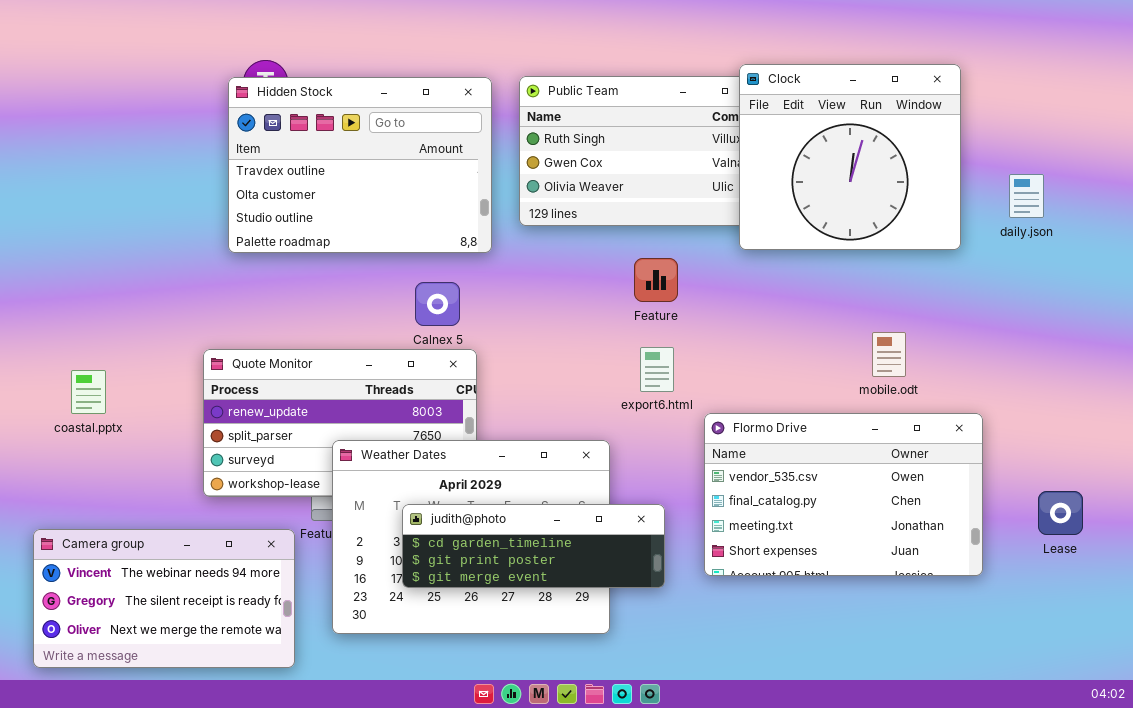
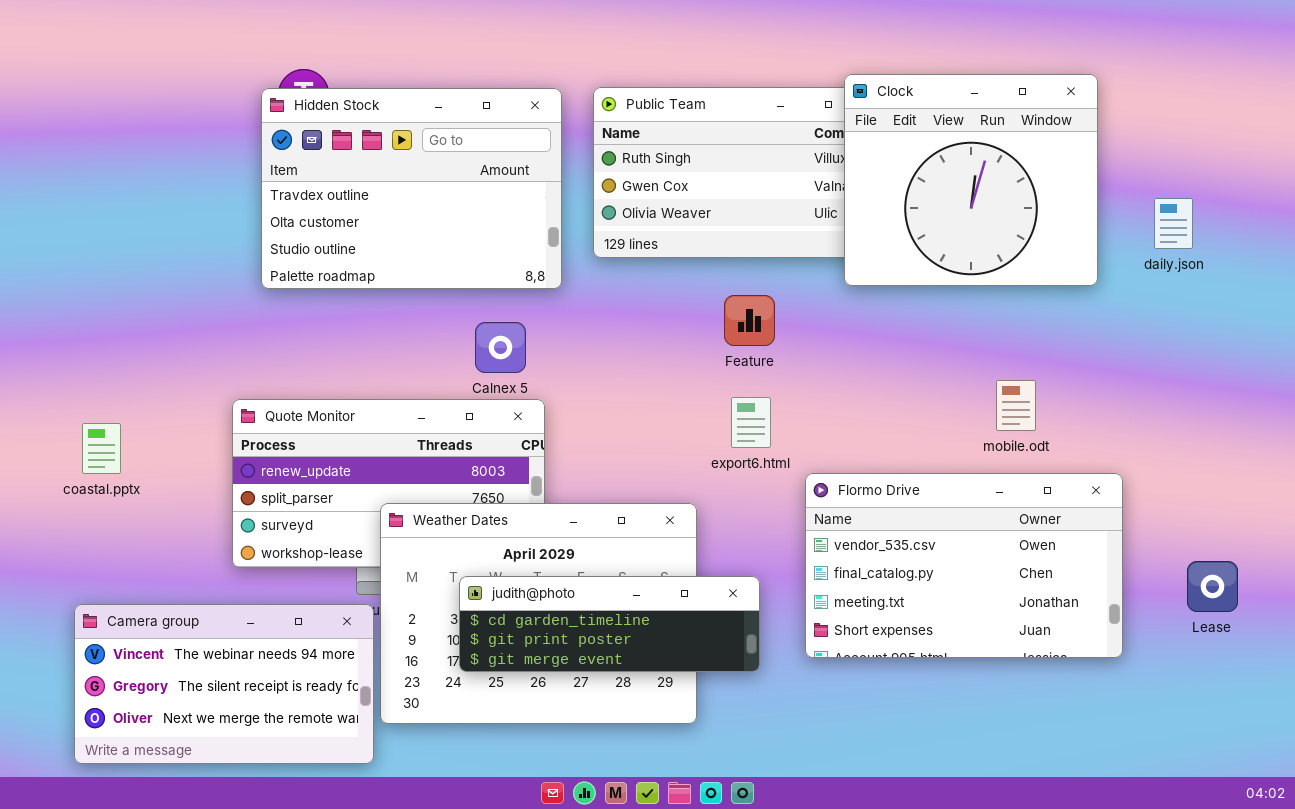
Camera group: [33,529,295,668] -> [74,604,374,764], moved

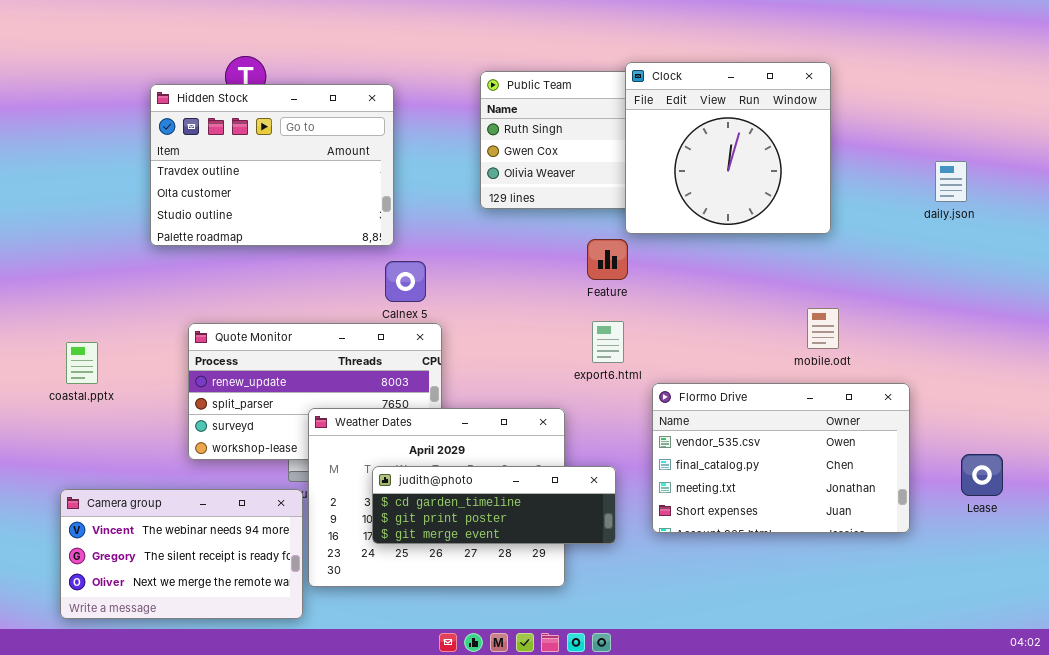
Clock: [844,74,1098,286] -> [625,62,831,234], moved
Hidden Stock: [261,88,562,289] -> [150,84,394,246], moved

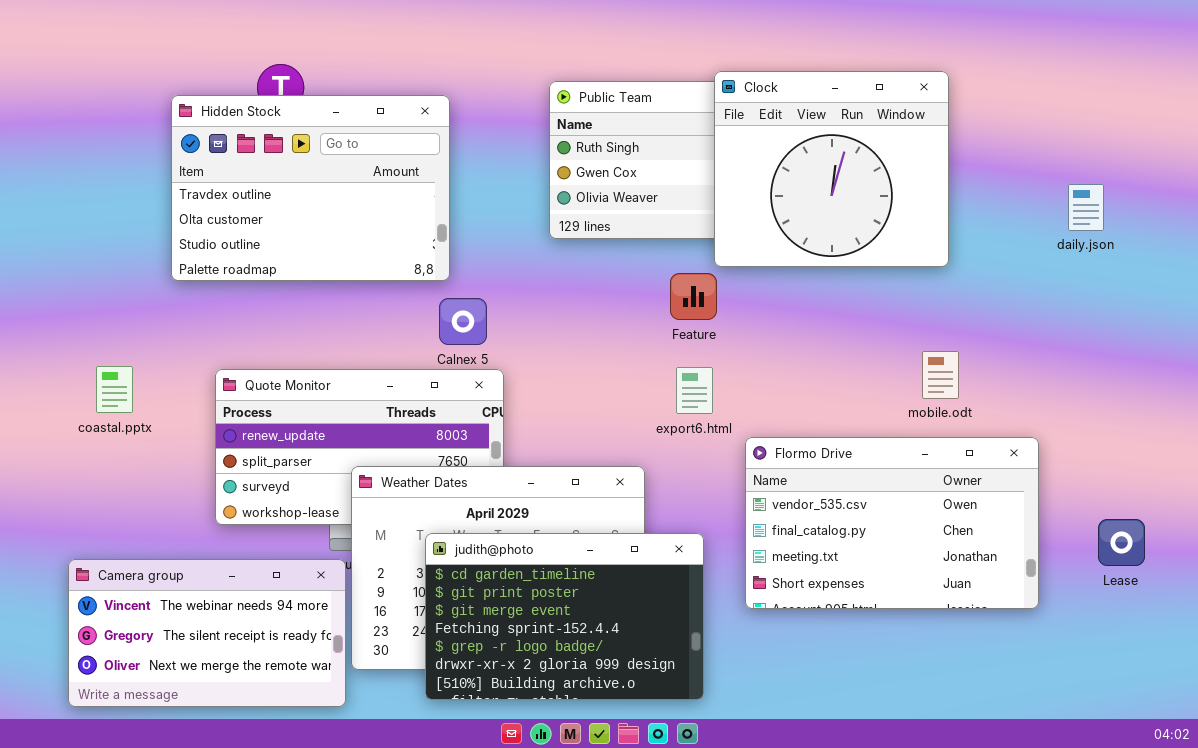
coastal.pptx: [66,342,98,384] -> [96,366,133,413], moved
judith@photo: [372,466,616,544] -> [425,533,704,700], resized

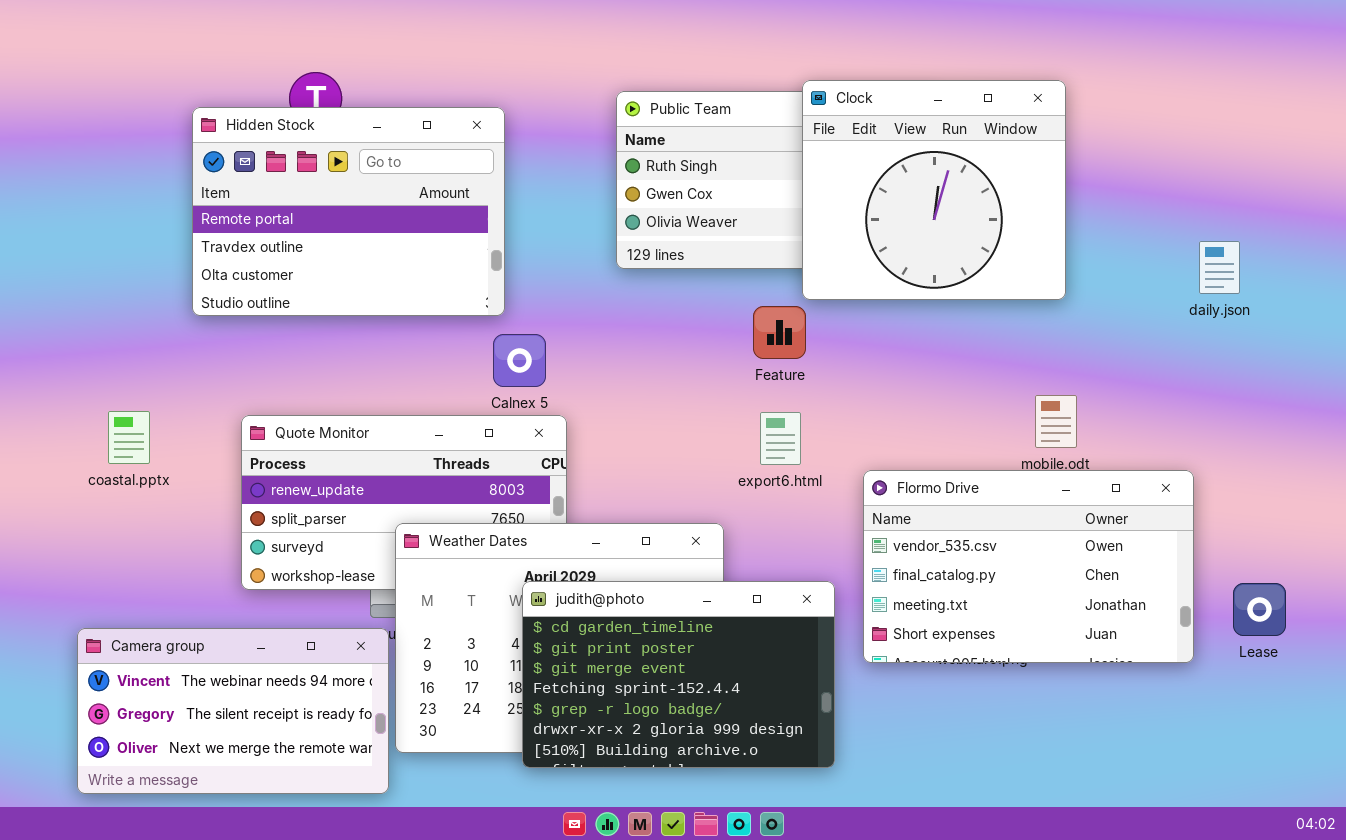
Hidden Stock: [171,95,450,281] -> [192,107,505,316], scrolled up 1 row
daily.json: [1068,184,1104,231] -> [1199,241,1240,294], moved
Flormo Drive: [745,437,1039,609] -> [863,470,1194,663], moved
judith@photo: [425,533,704,700] -> [522,581,835,768], moved

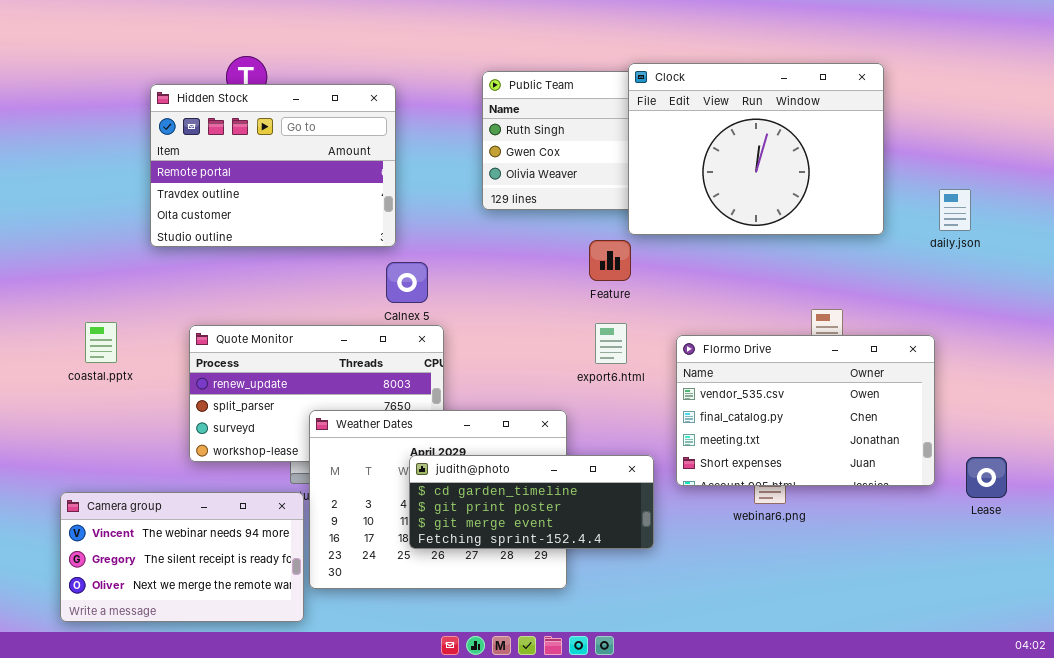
Clock: [802,80,1066,300] -> [628,63,884,235], resized
Flormo Drive: [863,470,1194,663] -> [676,335,935,486], moved
judith@photo: [522,581,835,768] -> [409,455,654,549], resized

